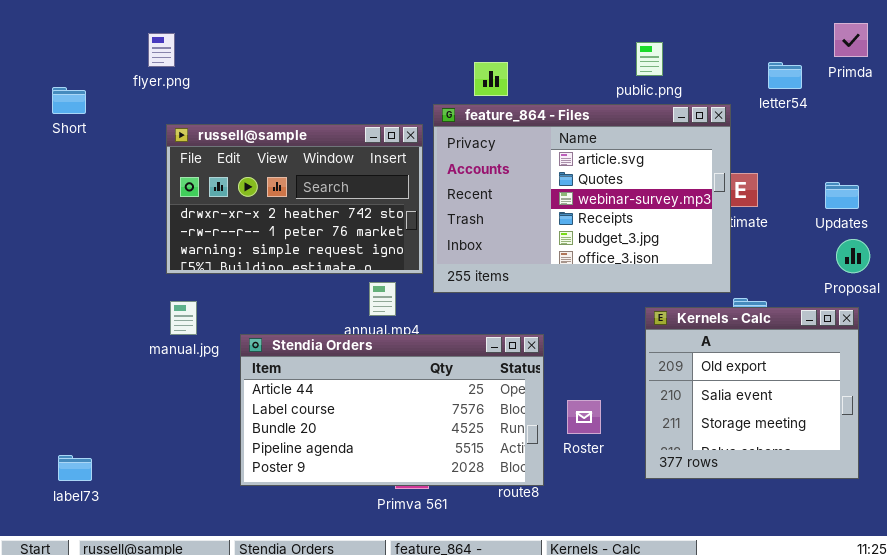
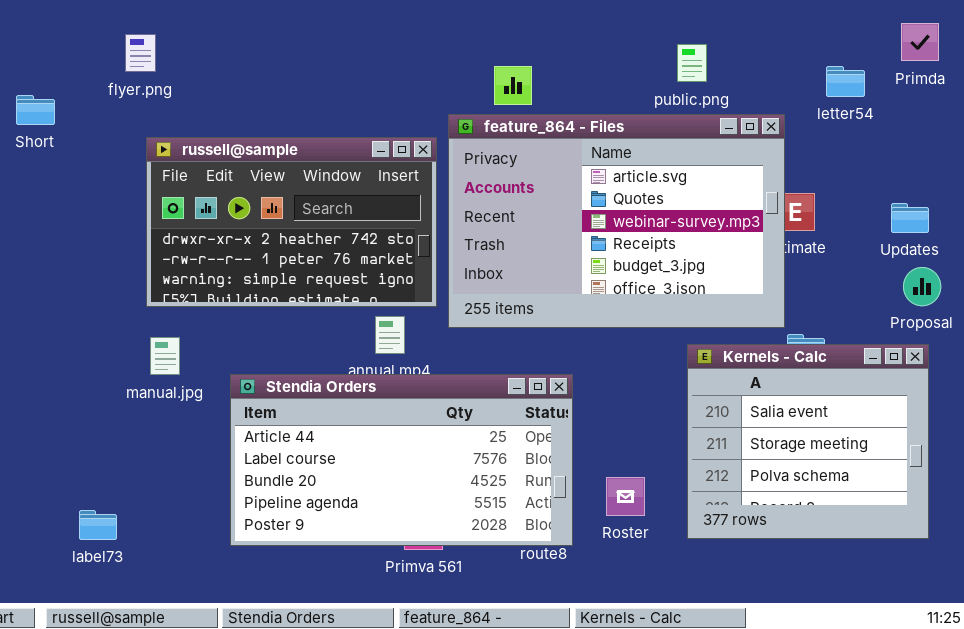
Kernels - Calc: [645,307,859,479] -> [687,344,929,539], scrolled down 1 row
Roster: [567,400,601,434] -> [606,477,645,516], moved
label73: [58,455,92,481] -> [79,510,117,540], moved

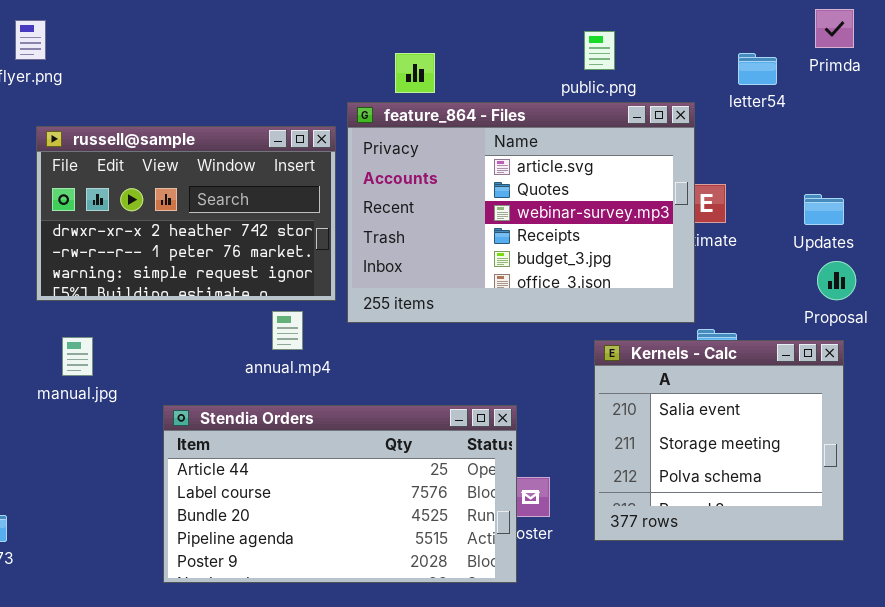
manual.jpg: [150,337,180,375] -> [62,337,93,376], moved
Stendia Orders: [230,374,573,546] -> [163,405,517,583], moved

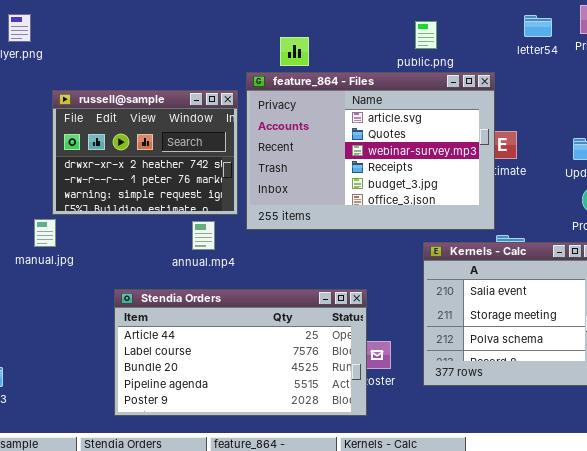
letter54: [738,53,777,85] -> [524,15,552,37], moved
russell@sample: [36,126,336,301] -> [52,90,238,215], resized
manual.jpg: [62,337,93,376] -> [34,219,56,247], moved

